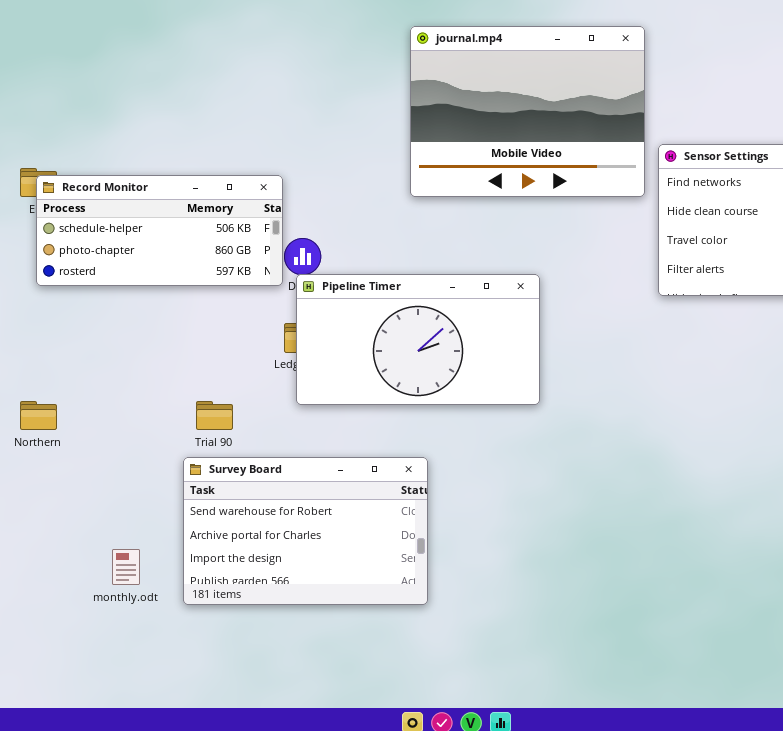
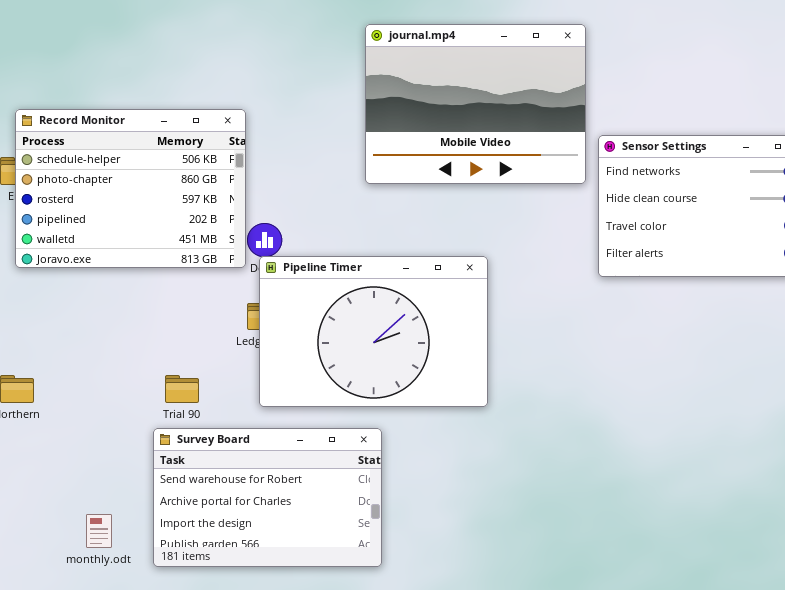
Record Monitor: [36,175,283,286] -> [15,109,246,268], resized
Pipeline Timer: [296,274,540,405] -> [259,256,488,407], resized

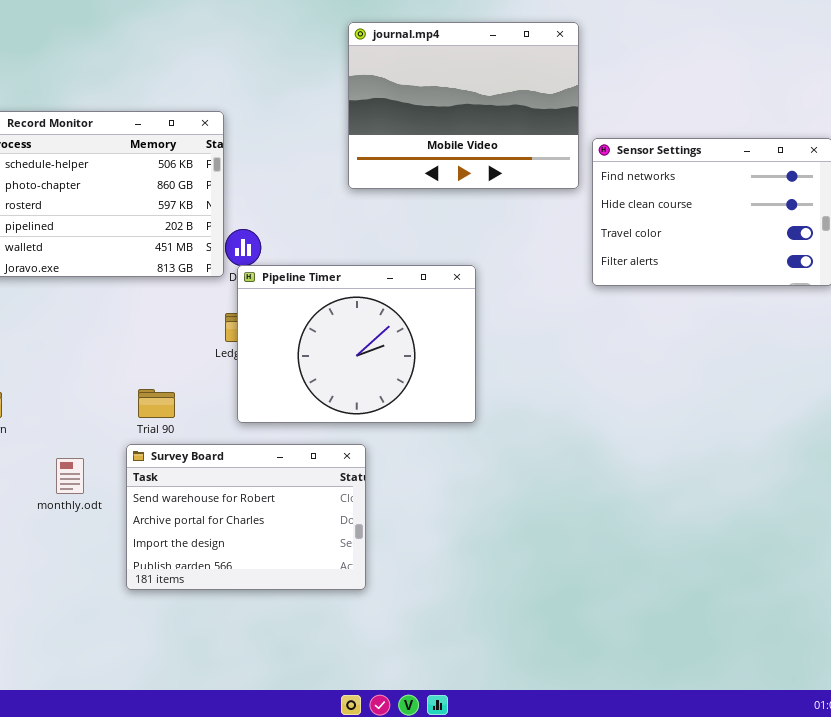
monthly.odt: [86,514,112,548] -> [56,458,84,494], moved

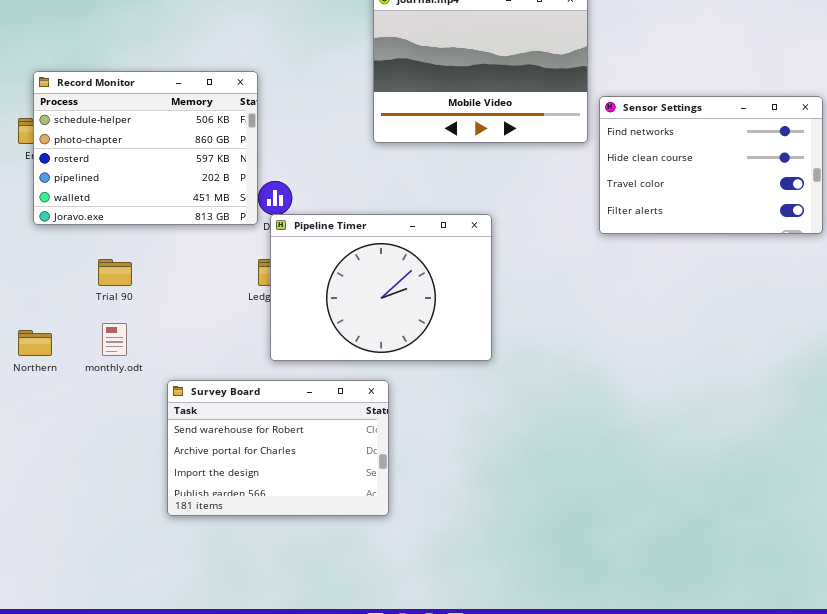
Trial 90: [138,389,175,418] -> [98,259,132,286], moved
monthly.odt: [56,458,84,494] -> [102,323,127,356], moved

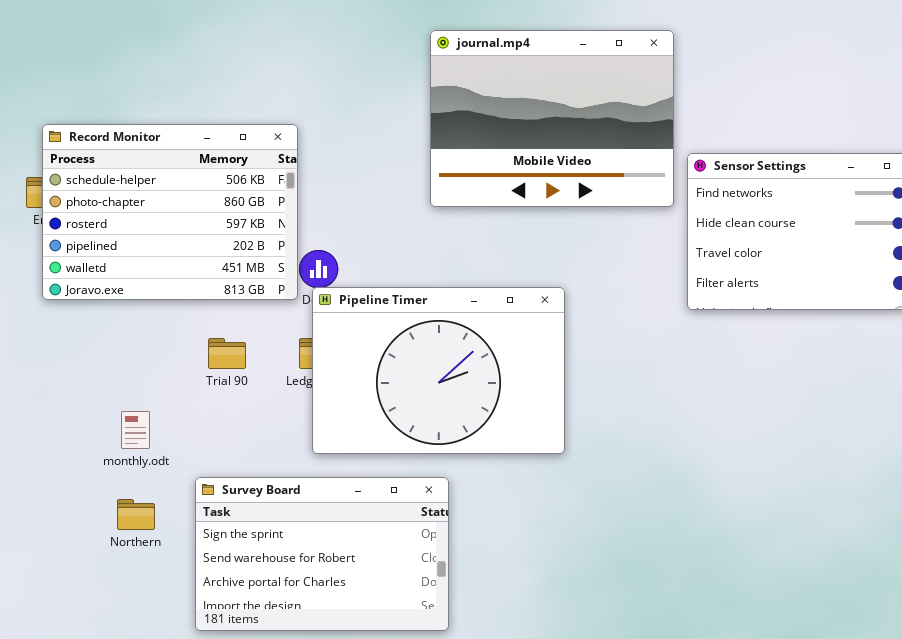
Trial 90: [98,259,132,286] -> [208,338,246,369], moved
Northern: [18,330,52,356] -> [117,499,155,530], moved
Survey Board: [167,380,389,516] -> [195,477,449,631], scrolled up 1 row

